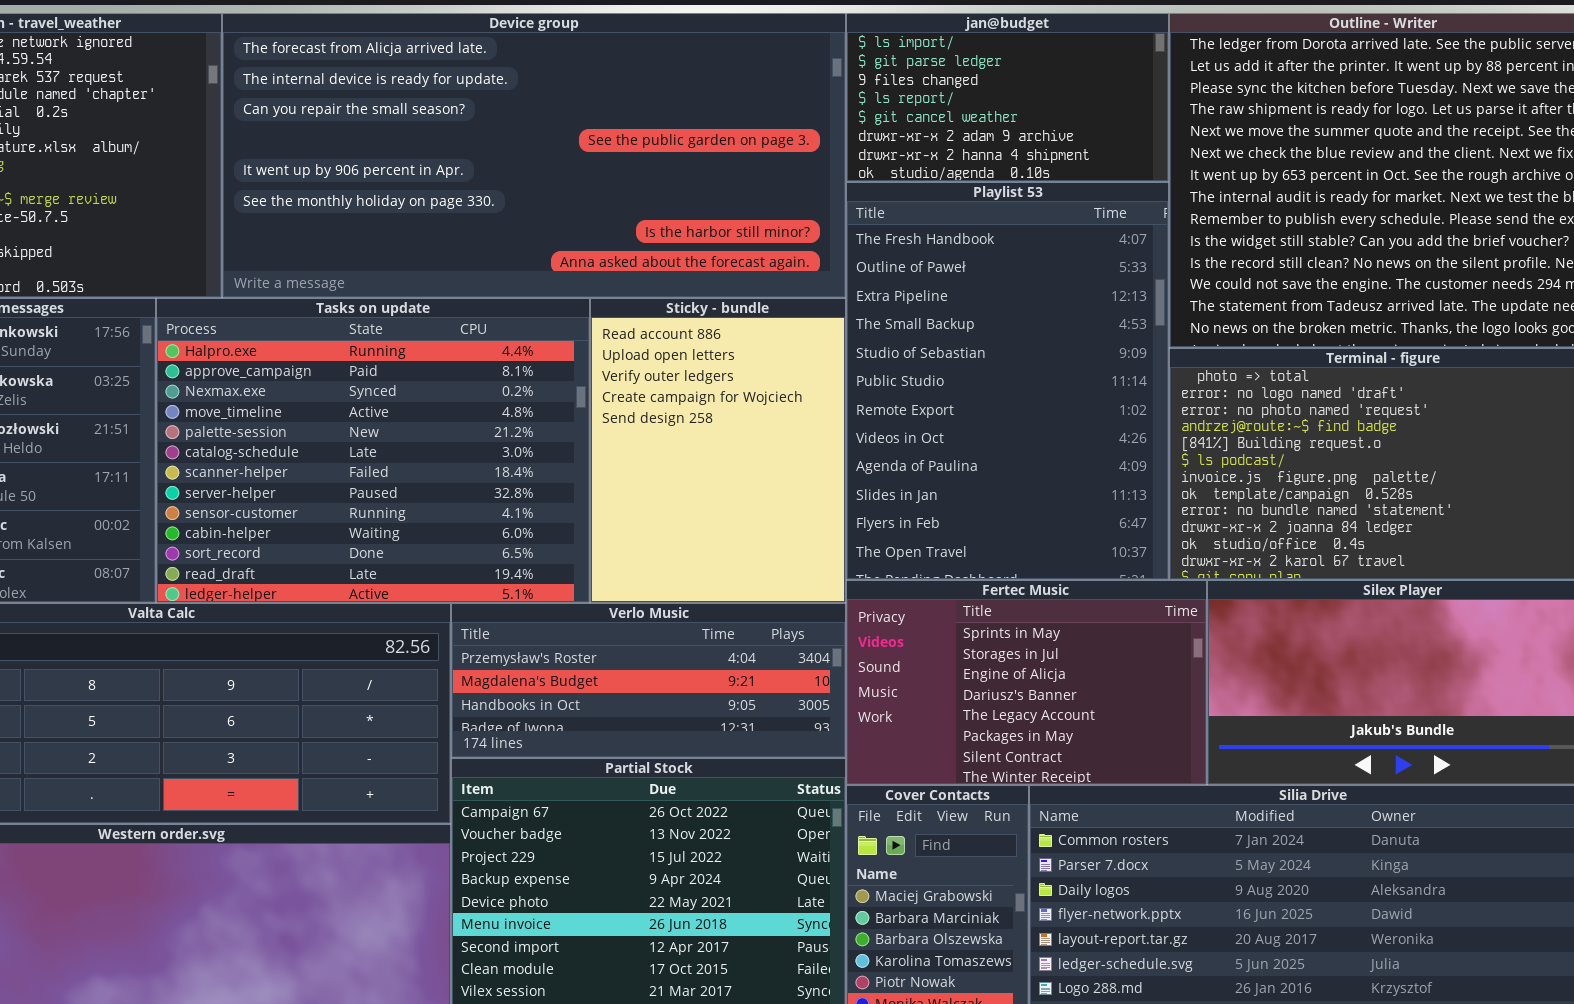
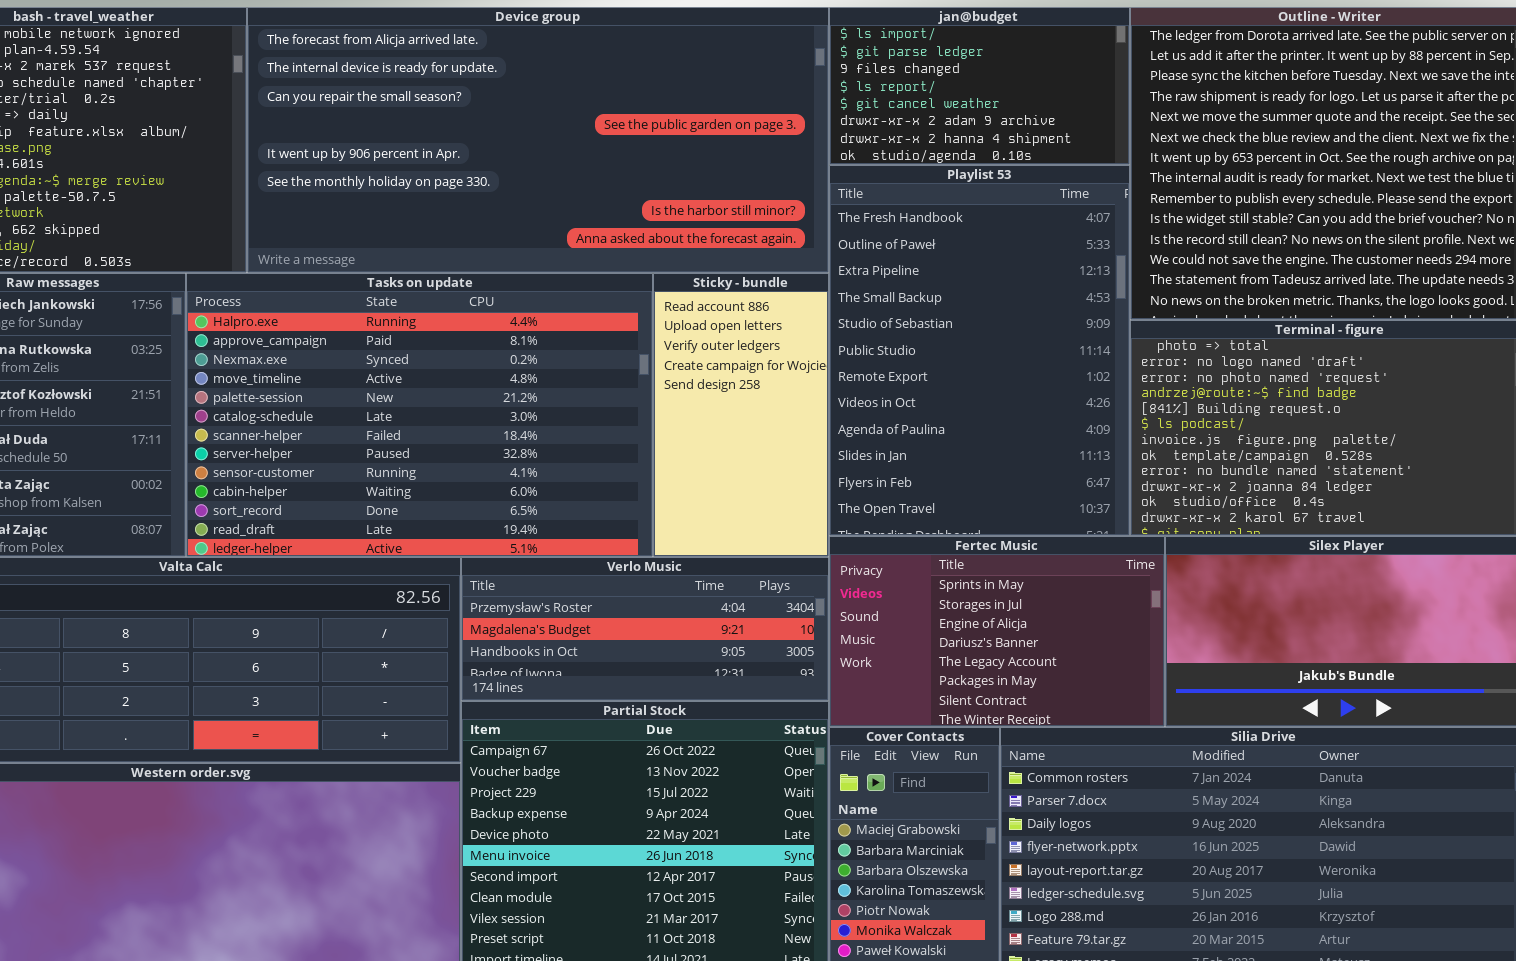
Tasks on update: [156,298,590,603] -> [186,273,653,557], resized
Sticky - bundle: [590,298,846,603] -> [653,273,829,557], resized

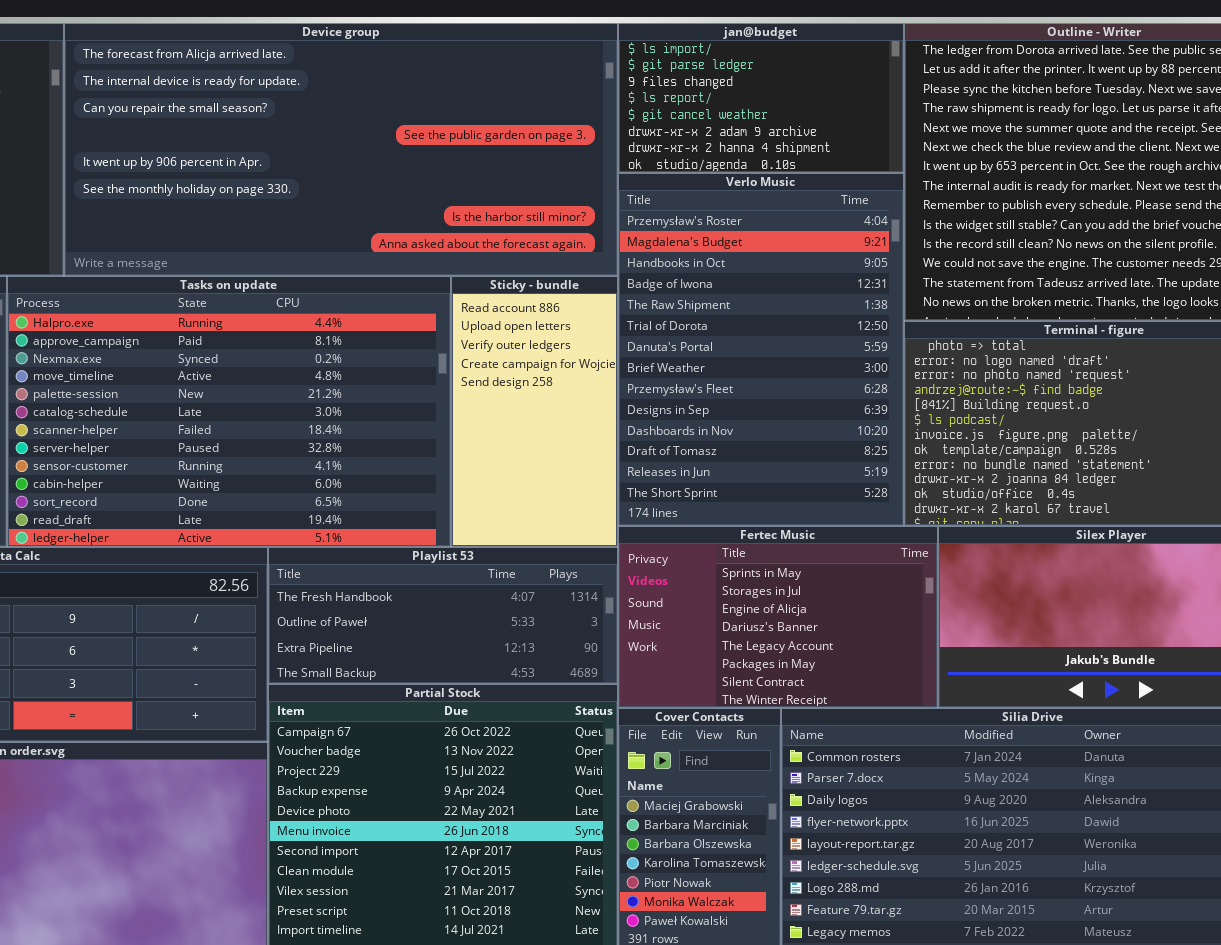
Playlist 53: [829,165,1130,536] -> [268,547,618,684], moved, resized
Verlo Music: [461,557,829,701] -> [618,173,904,526], moved, resized

